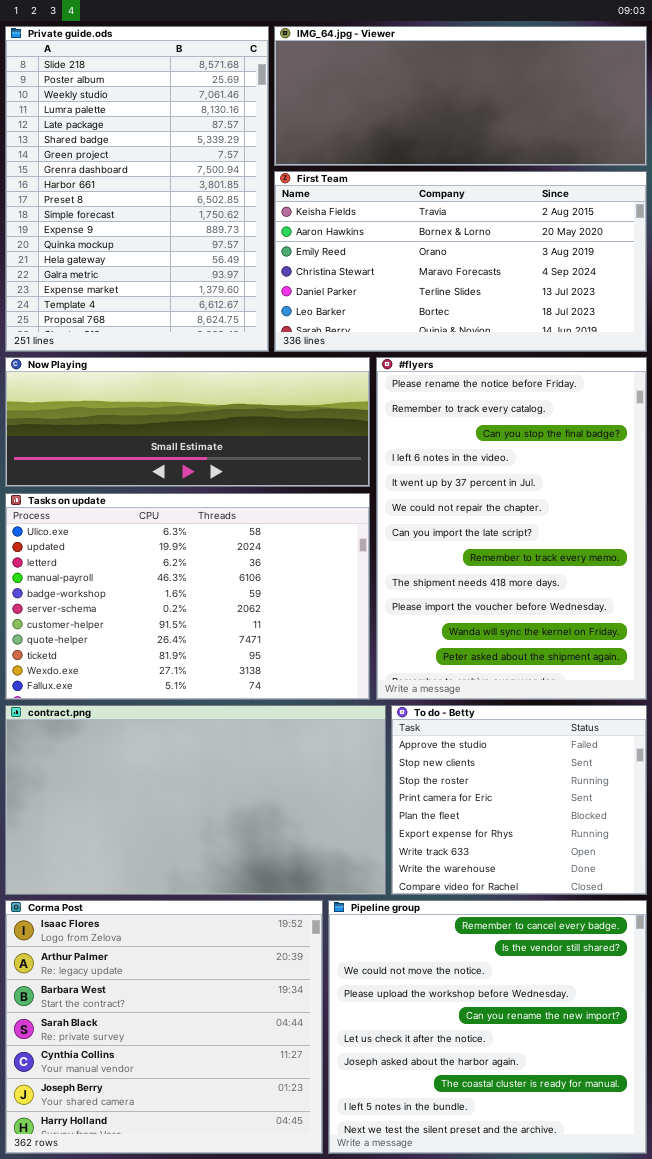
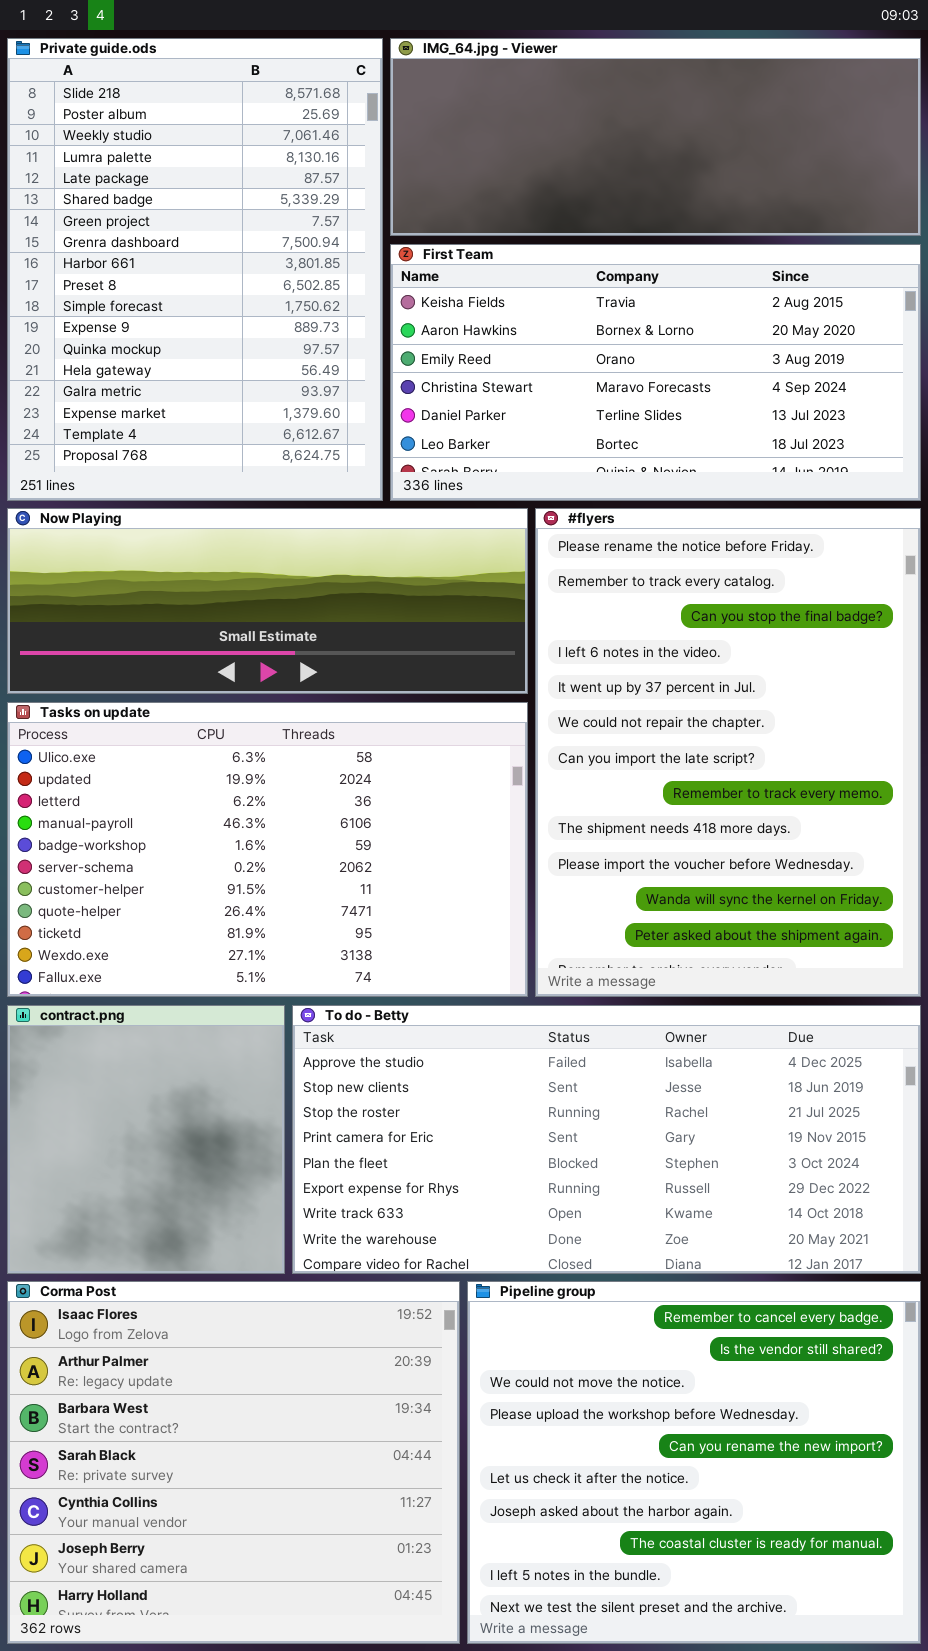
contract.png: [5,705,386,895] -> [7,1005,285,1274], resized
To do - Betty: [391,705,647,895] -> [292,1005,921,1274], resized

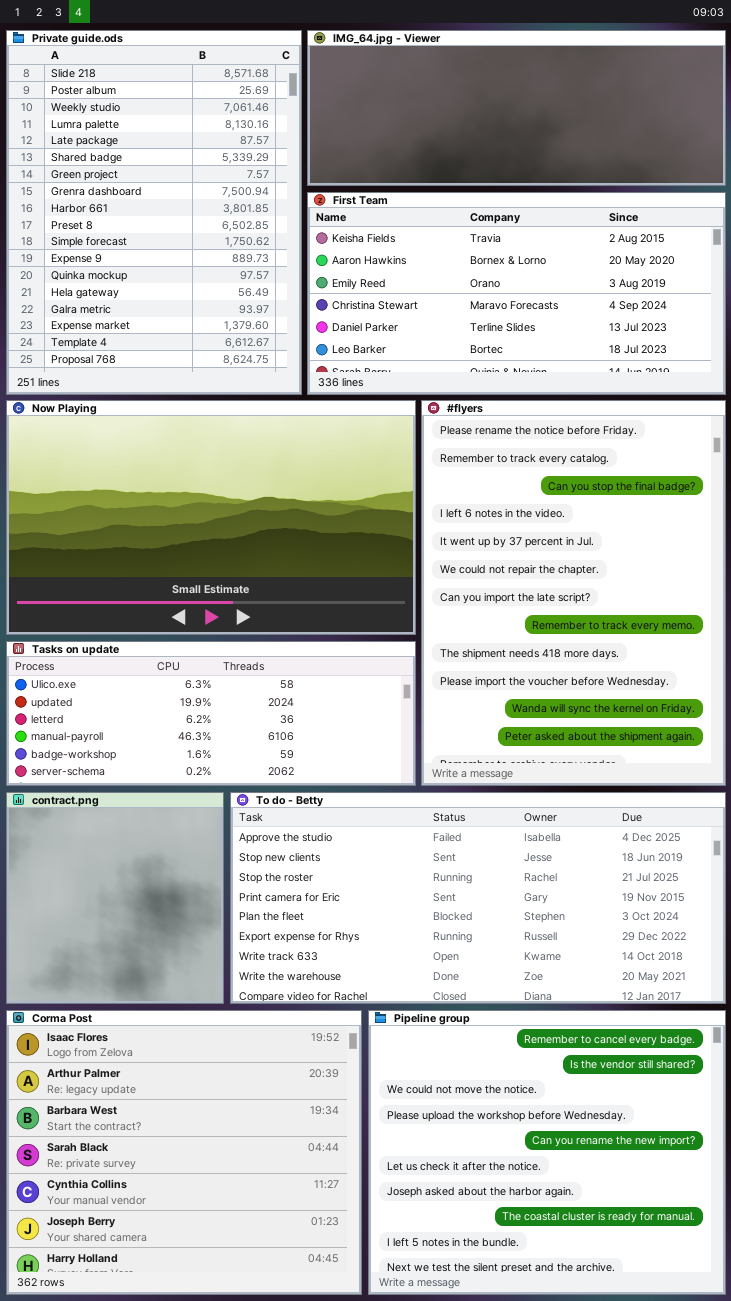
Now Playing: [7,508,528,694] -> [6,400,416,635], resized
Tasks on update: [7,702,528,997] -> [6,641,416,786], resized

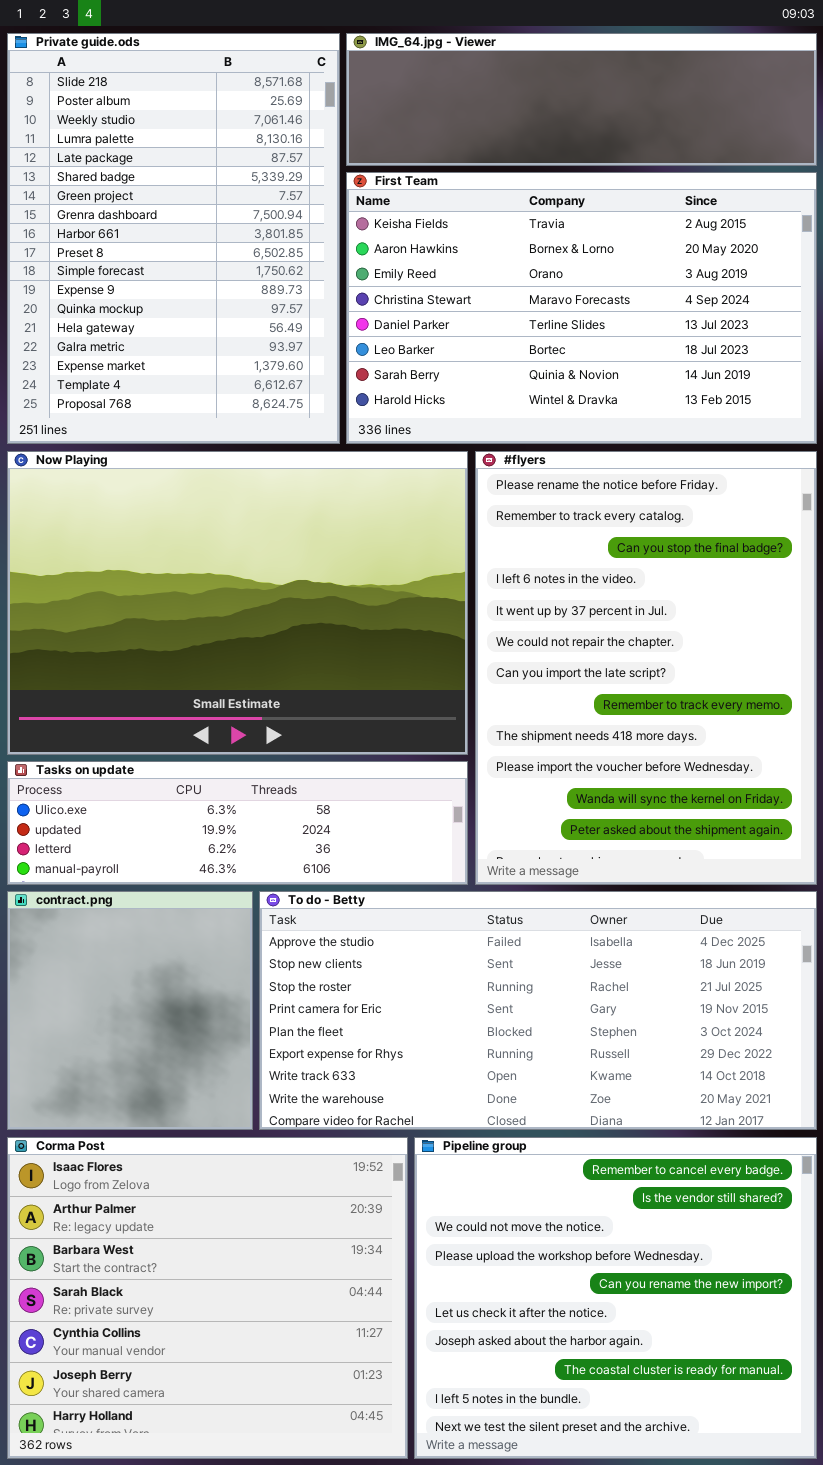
IMG_64.jpg - Viewer: [307,30,726,186] -> [346,33,817,166], resized
First Team: [307,192,726,395] -> [346,172,817,444], resized
Now Playing: [6,400,416,635] -> [7,451,468,755], resized
Tasks on update: [6,641,416,786] -> [7,761,468,885], resized

